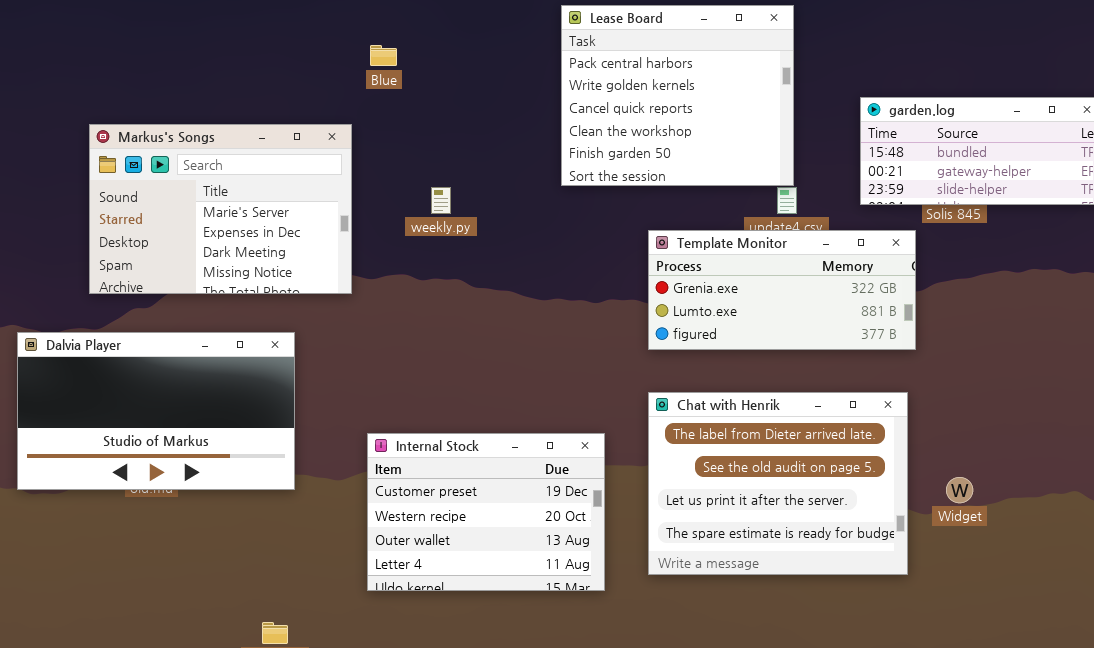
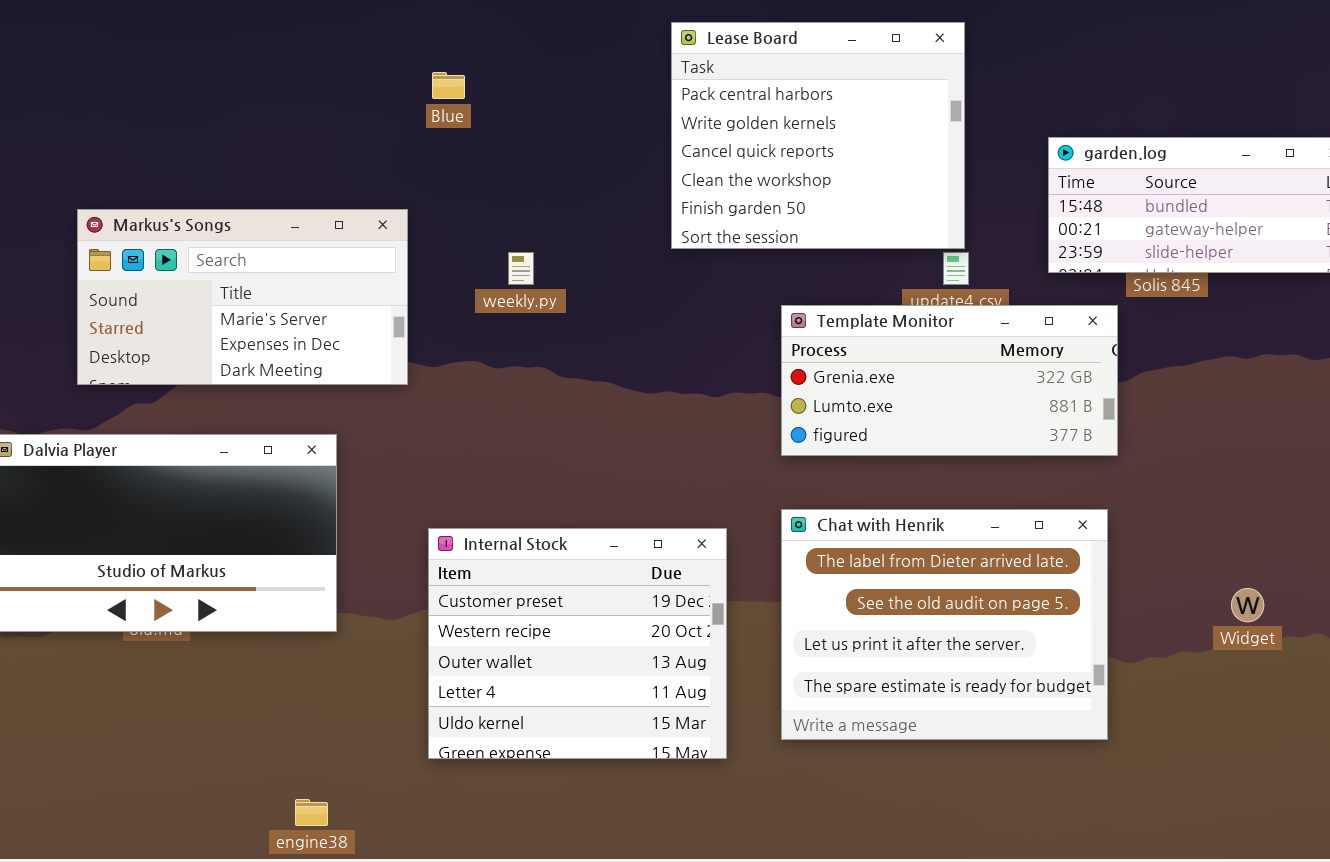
Markus's Songs: [89,124,352,294] -> [77,209,408,385], resized
Internal Stock: [367,433,605,591] -> [428,528,727,759], resized
Widget: [946,477,973,503] -> [1231,588,1264,622], moved

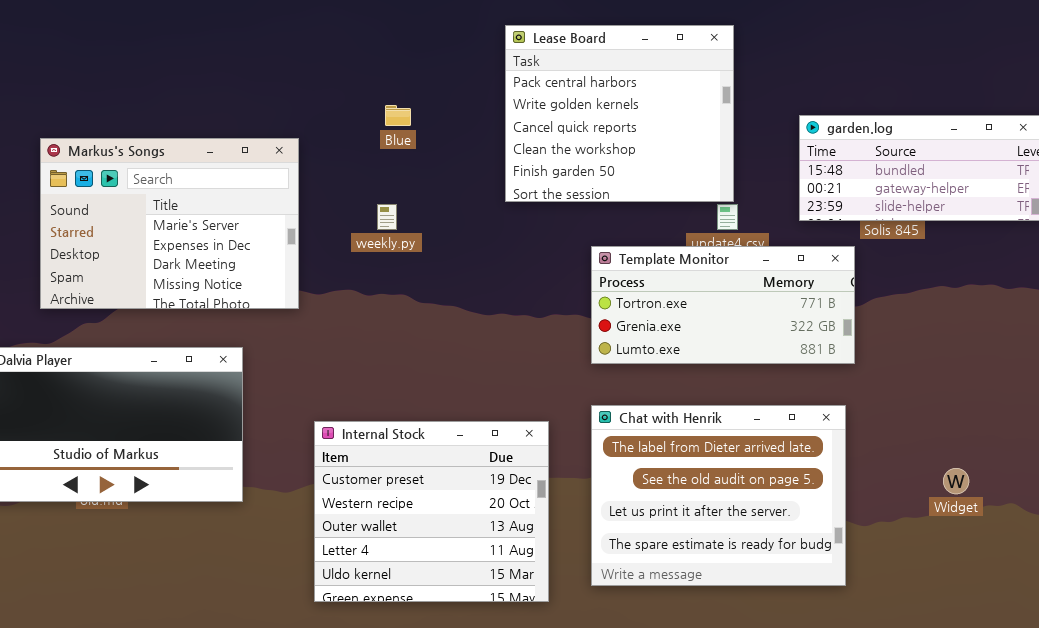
Blue: [432,72,465,99] -> [385,105,411,126], moved
Markus's Songs: [77,209,408,385] -> [40,138,299,309], resized
Template Monitor: [781,305,1118,456] -> [591,246,855,364], scrolled up 1 row

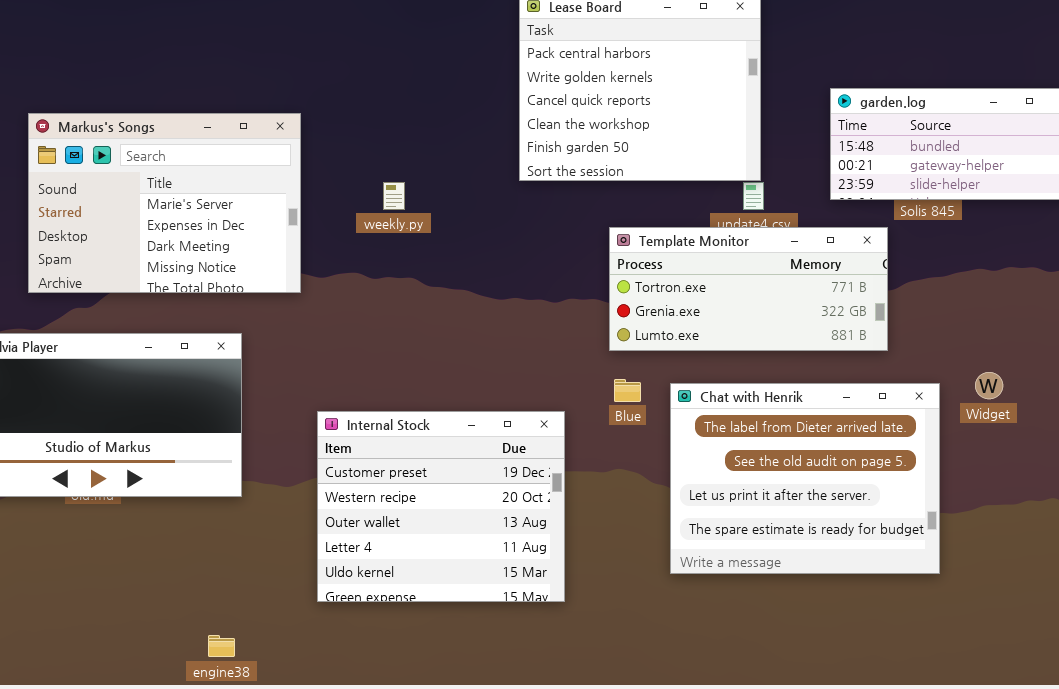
Blue: [385,105,411,126] -> [614,379,641,402], moved
Chat with Henrik: [591,405,846,586] -> [670,383,940,574], moved
Widget: [943,468,969,494] -> [975,372,1003,399], moved

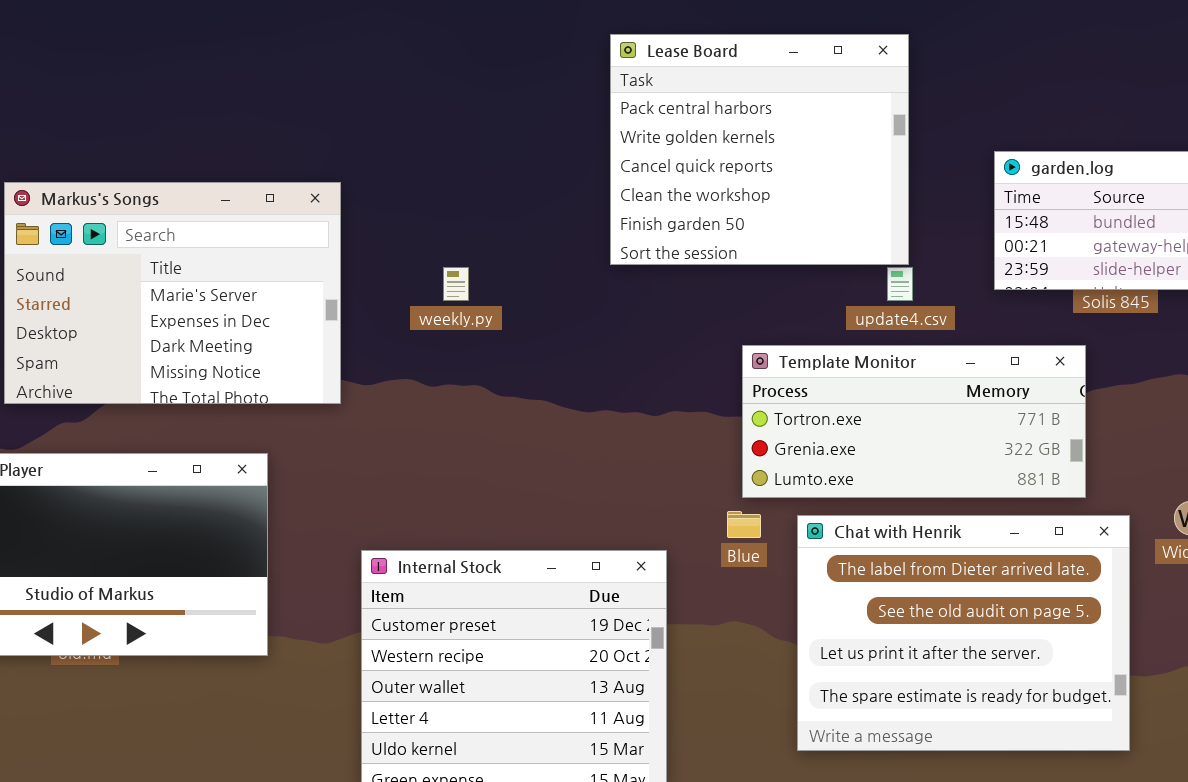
Template Monitor: [609,227,888,351] -> [742,345,1086,498], moved

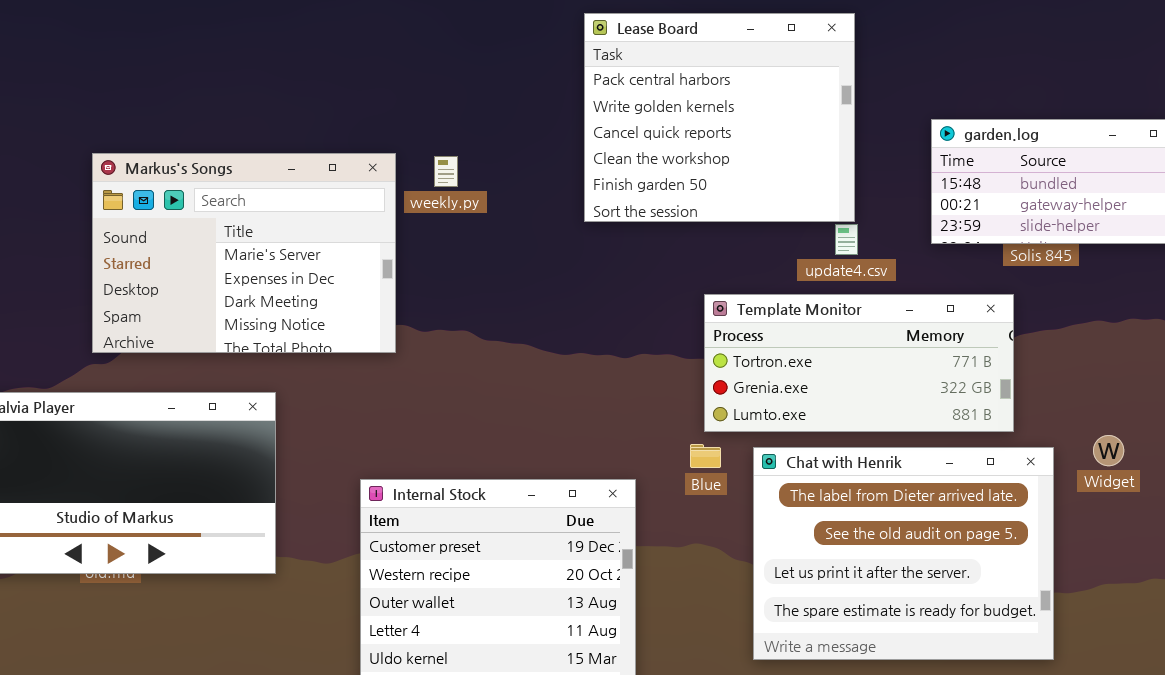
Markus's Songs: [4,182,341,404] -> [92,153,396,353], moved
weekly.py: [443,267,469,301] -> [434,156,458,187], moved

